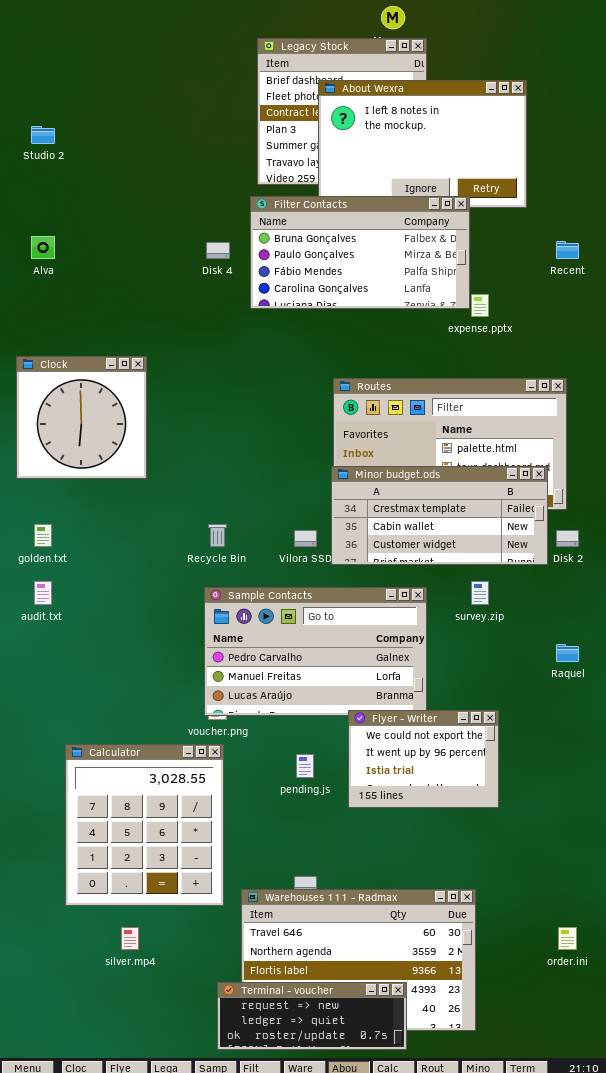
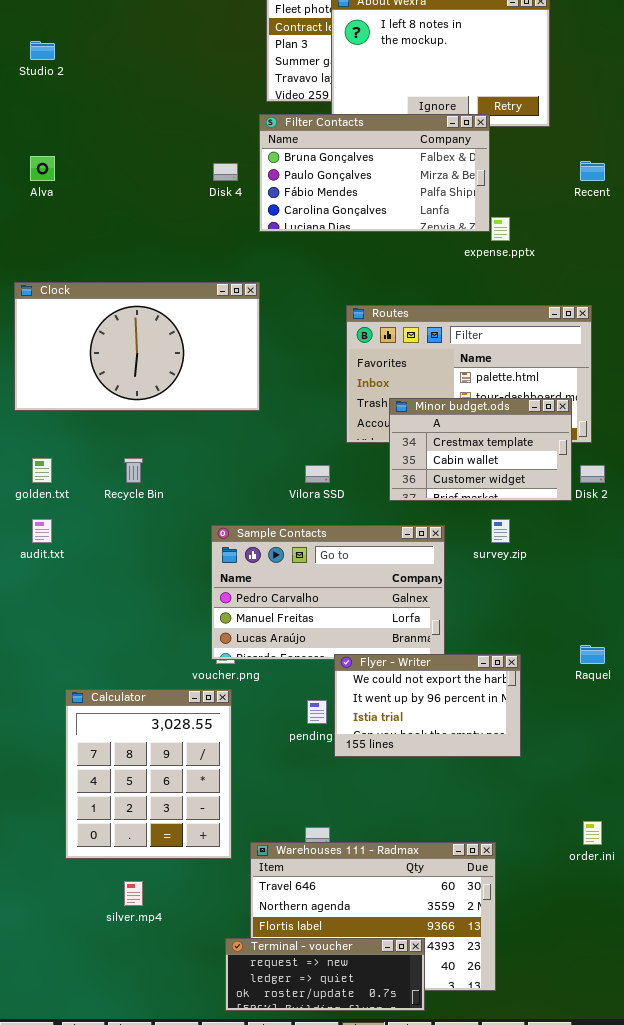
Clock: [16,356,147,479] -> [14,282,260,411], resized
Minor budget.ods: [331,466,548,565] -> [389,398,572,501], resized
Recycle Bin: [208,524,227,547] -> [124,458,143,483], moved
Raquel: [556,644,579,662] -> [580,645,605,664], moved
Flyer - Writer: [348,710,499,808] -> [334,654,521,757], resized
order.ini: [558,927,577,950] -> [583,821,602,845], moved

